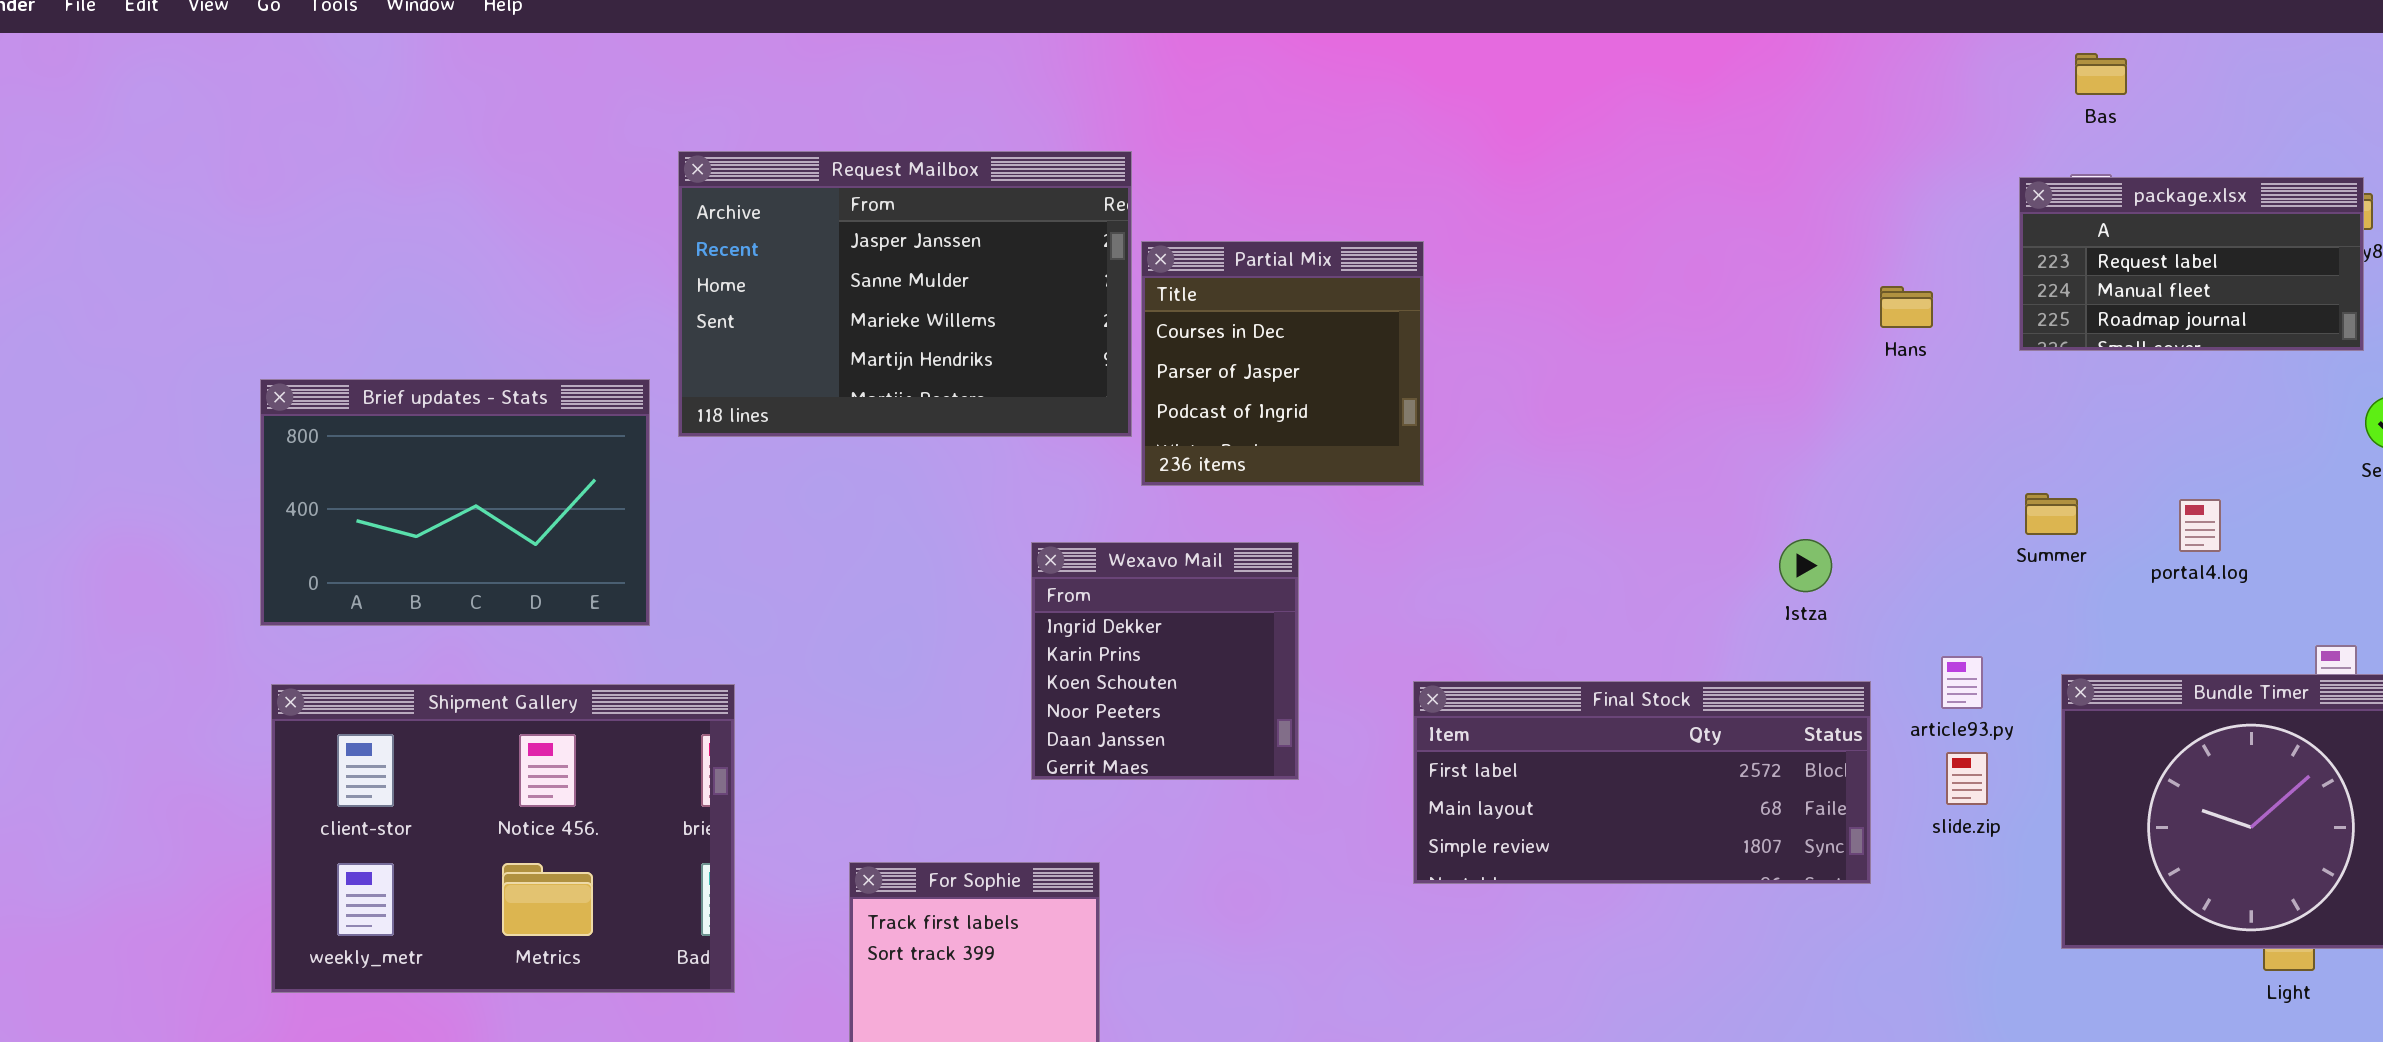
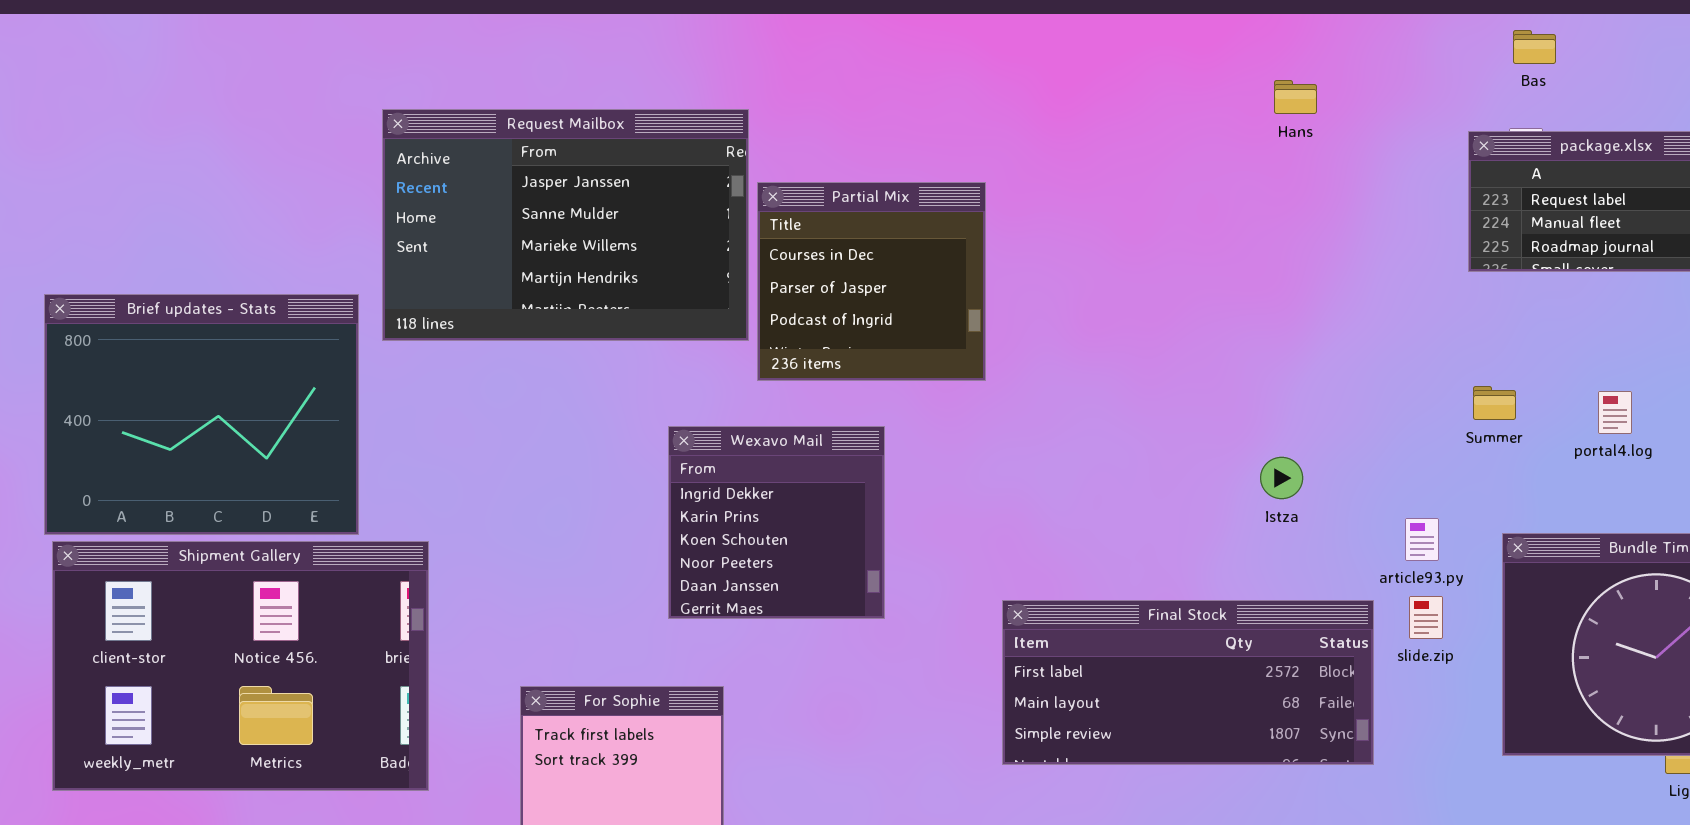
Hans: [1880,286,1933,328] -> [1274,80,1317,114], moved
Brief updates - Stats: [260,379,650,626] -> [44,294,359,535], resized
Istza: [1779,539,1832,592] -> [1260,457,1303,499], moved
Final Stock: [1413,681,1871,884] -> [1002,600,1374,765], moved

